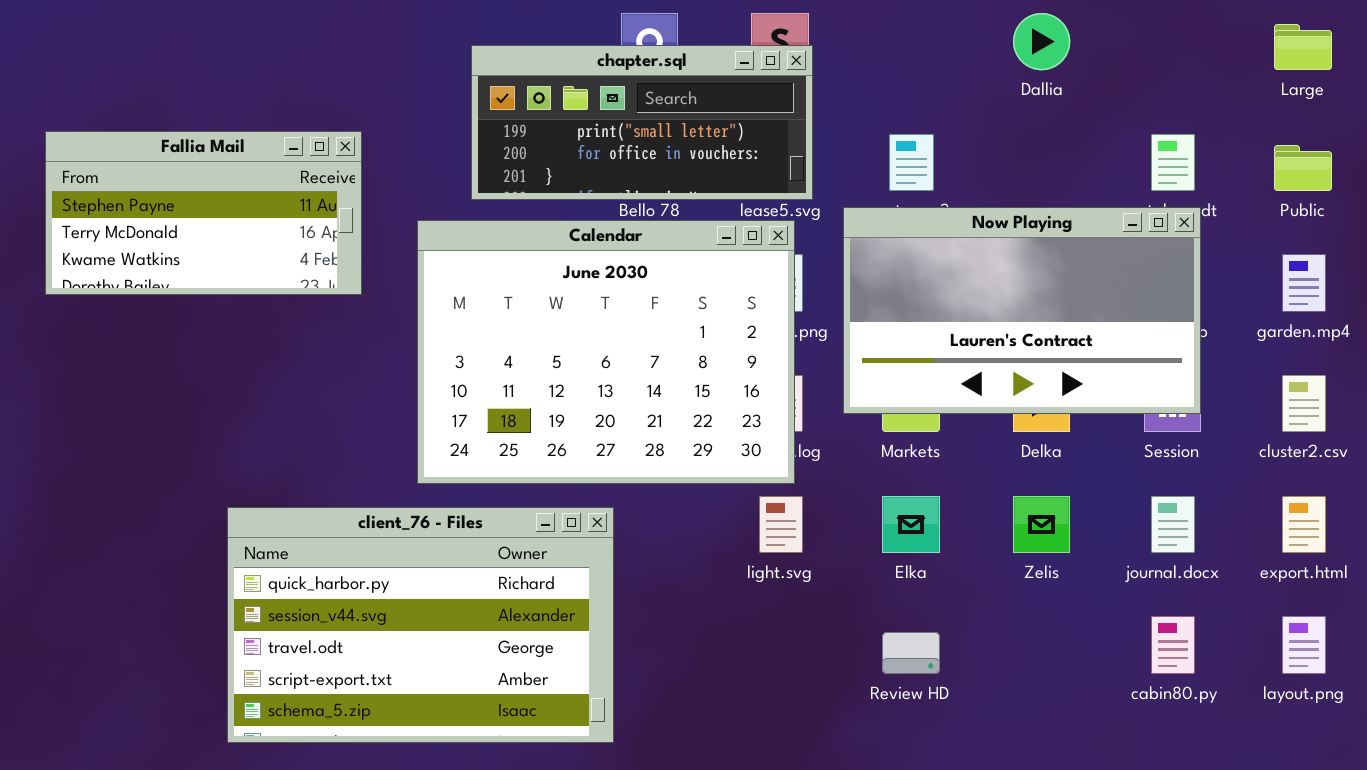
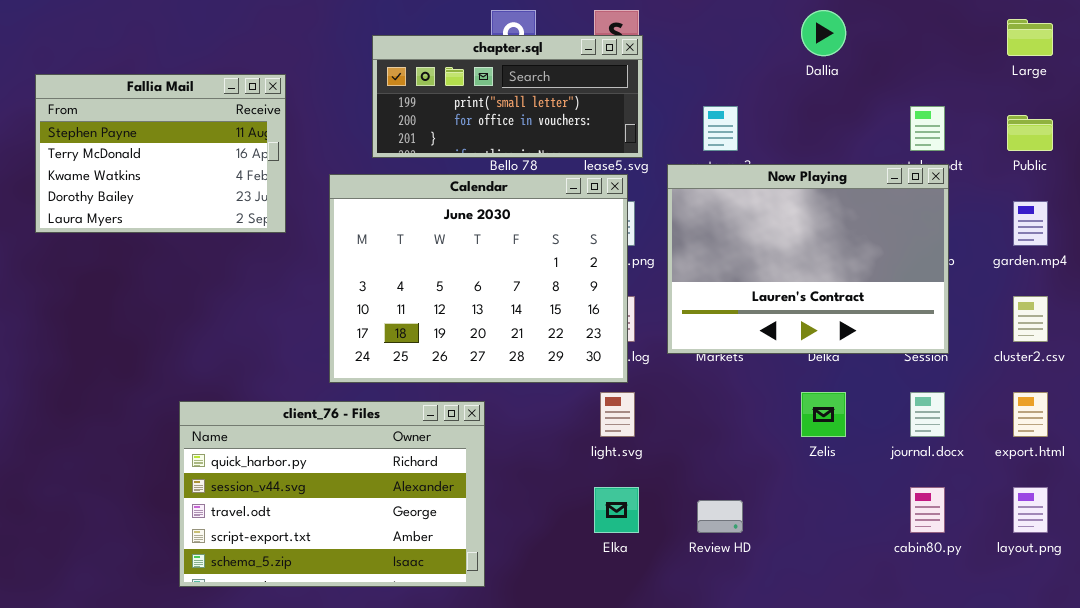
Fallia Mail: [45,131,362,295] -> [35,74,286,233], resized
Now Playing: [843,207,1201,414] -> [667,164,949,354], resized
Elka: [882,496,940,553] -> [594,487,639,533], moved

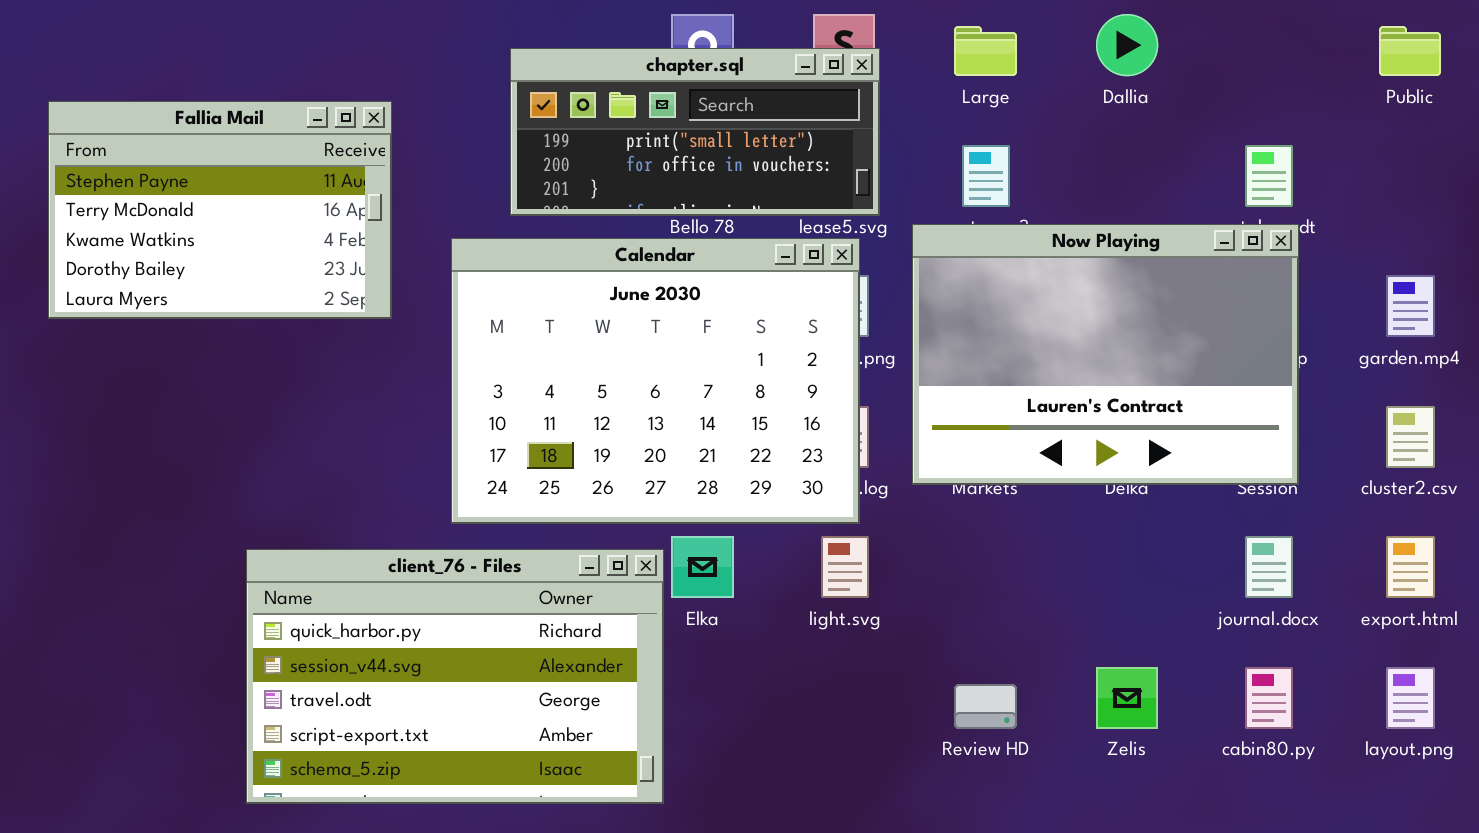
Large: [1007,19,1053,56] -> [954,26,1017,76], moved
Public: [1007,115,1053,151] -> [1379,26,1441,76], moved
Zelis: [801,392,846,437] -> [1096,667,1158,729], moved
Elka: [594,487,639,533] -> [671,536,734,598], moved

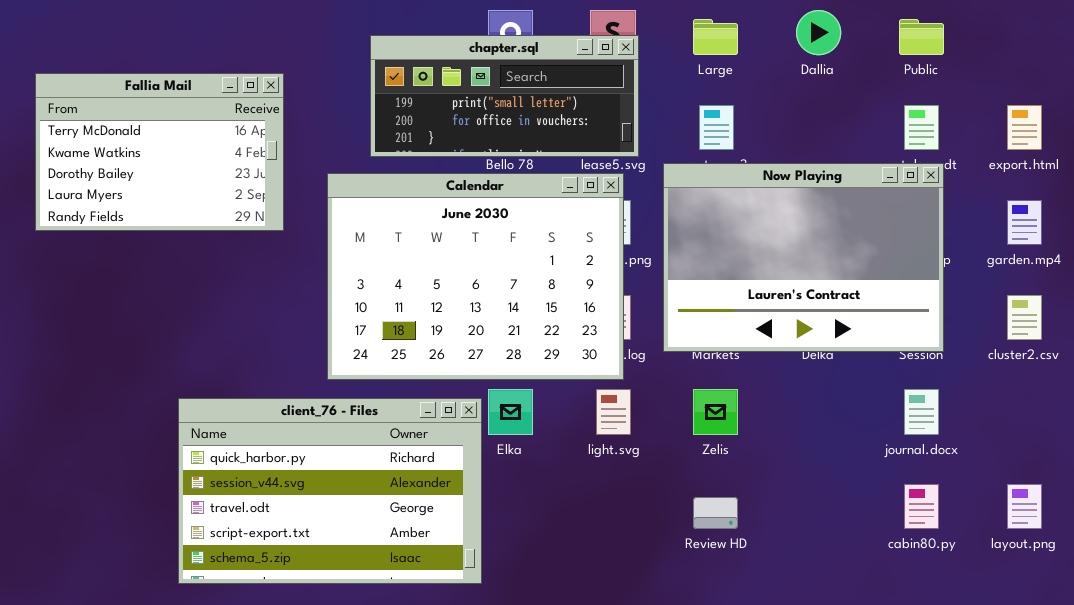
Public: [1379,26,1441,76] -> [899,19,944,55], moved
Fallia Mail: [48,101,392,319] -> [35,73,284,231], scrolled down 1 row
export.html: [1386,536,1435,598] -> [1007,105,1042,150], moved
Zelis: [1096,667,1158,729] -> [693,389,738,435], moved

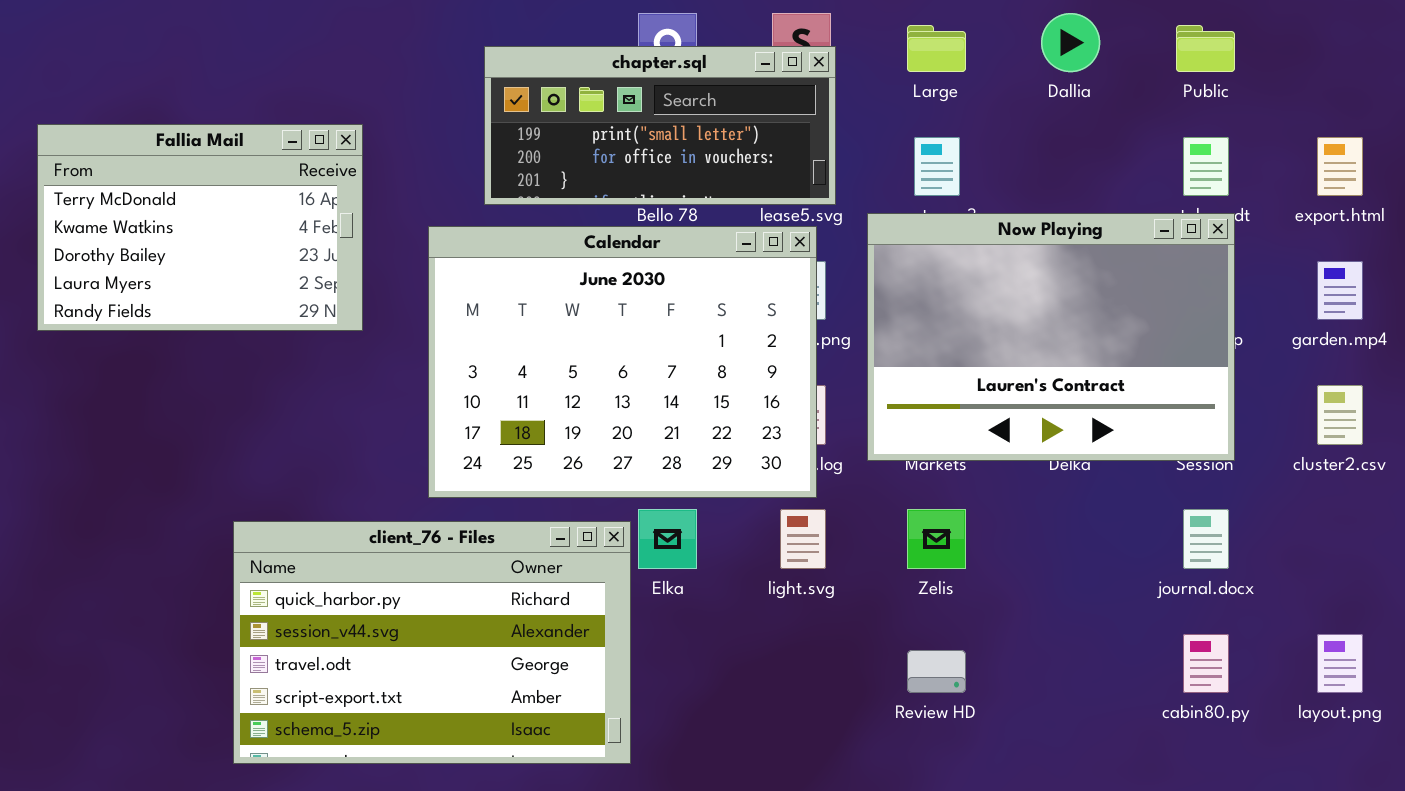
Fallia Mail: [35,73,284,231] -> [37,124,363,331], moved

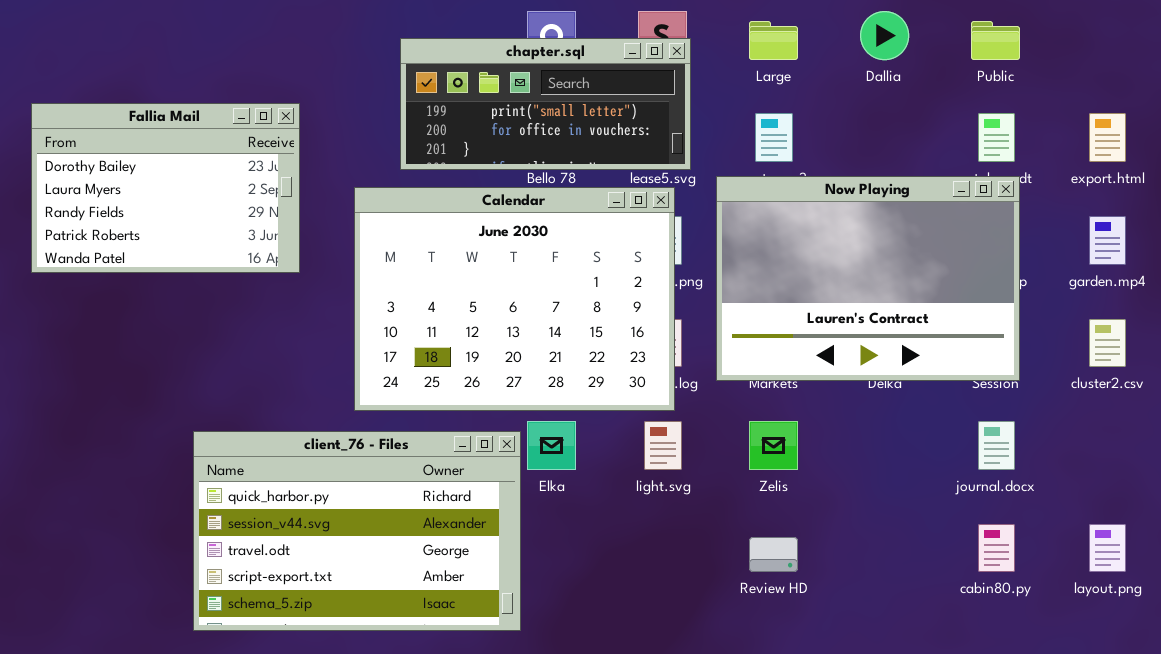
Fallia Mail: [37,124,363,331] -> [31,103,300,273], scrolled down 2 rows

